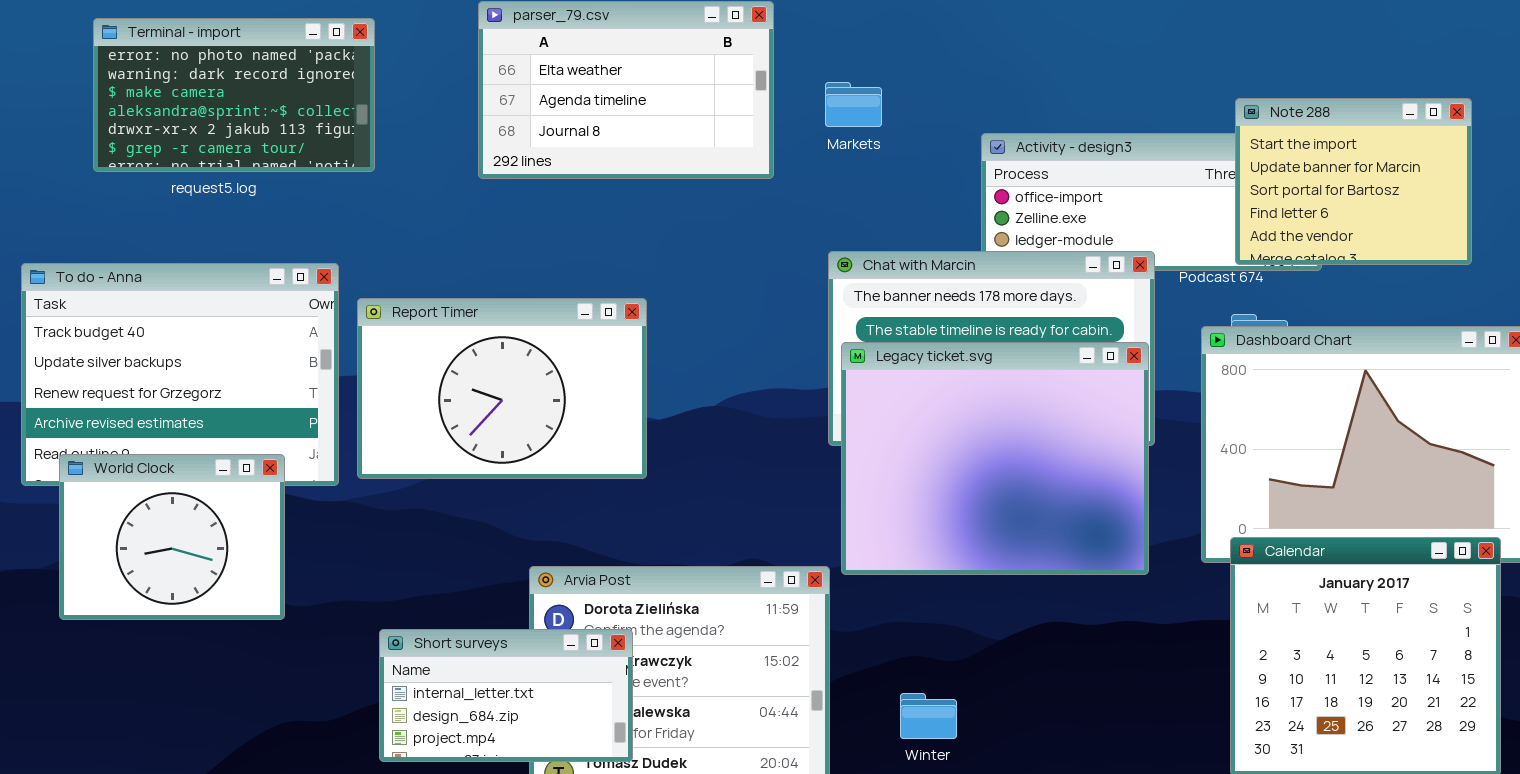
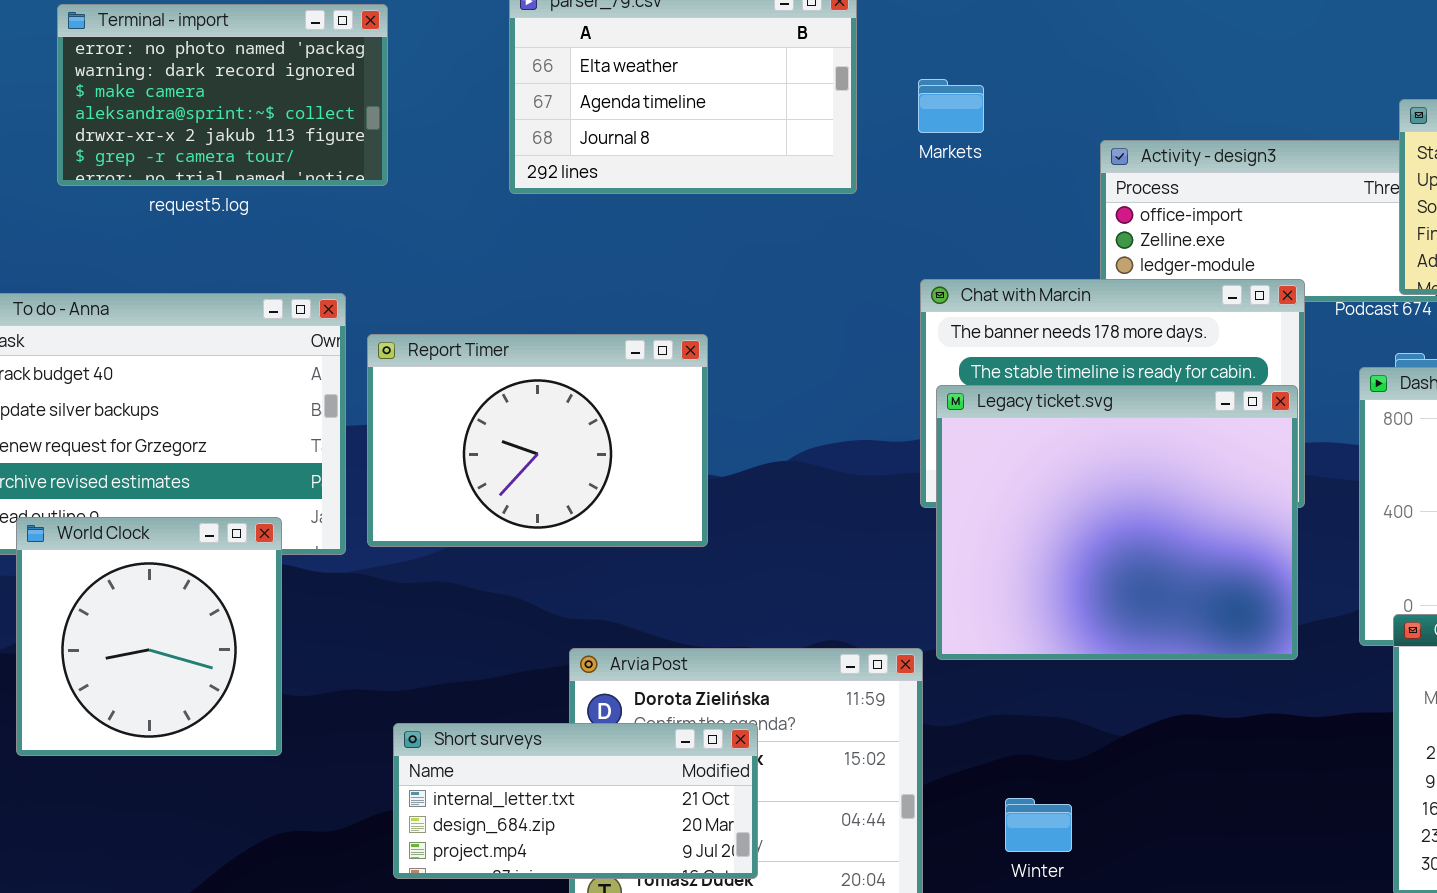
World Clock: [59,454,285,620] -> [16,517,282,756], resized
Short surveys: [379,629,633,762] -> [393,723,758,879], resized

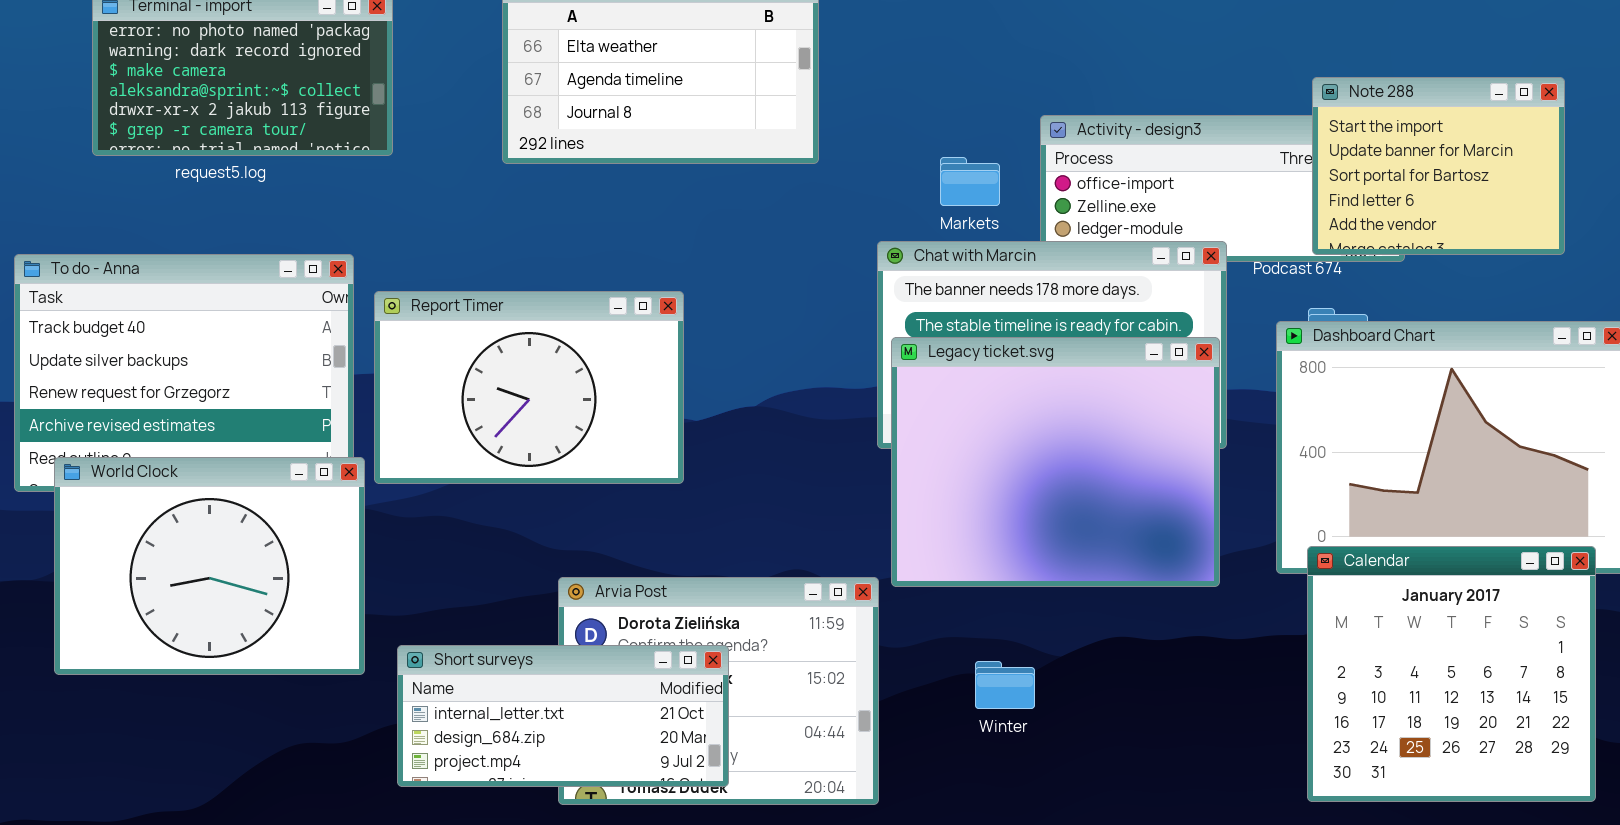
Markets: [918,79,984,133] -> [940,157,1000,206], moved
World Clock: [16,517,282,756] -> [54,457,365,675], resized
Winter: [1005,798,1072,852] -> [975,661,1035,709], moved

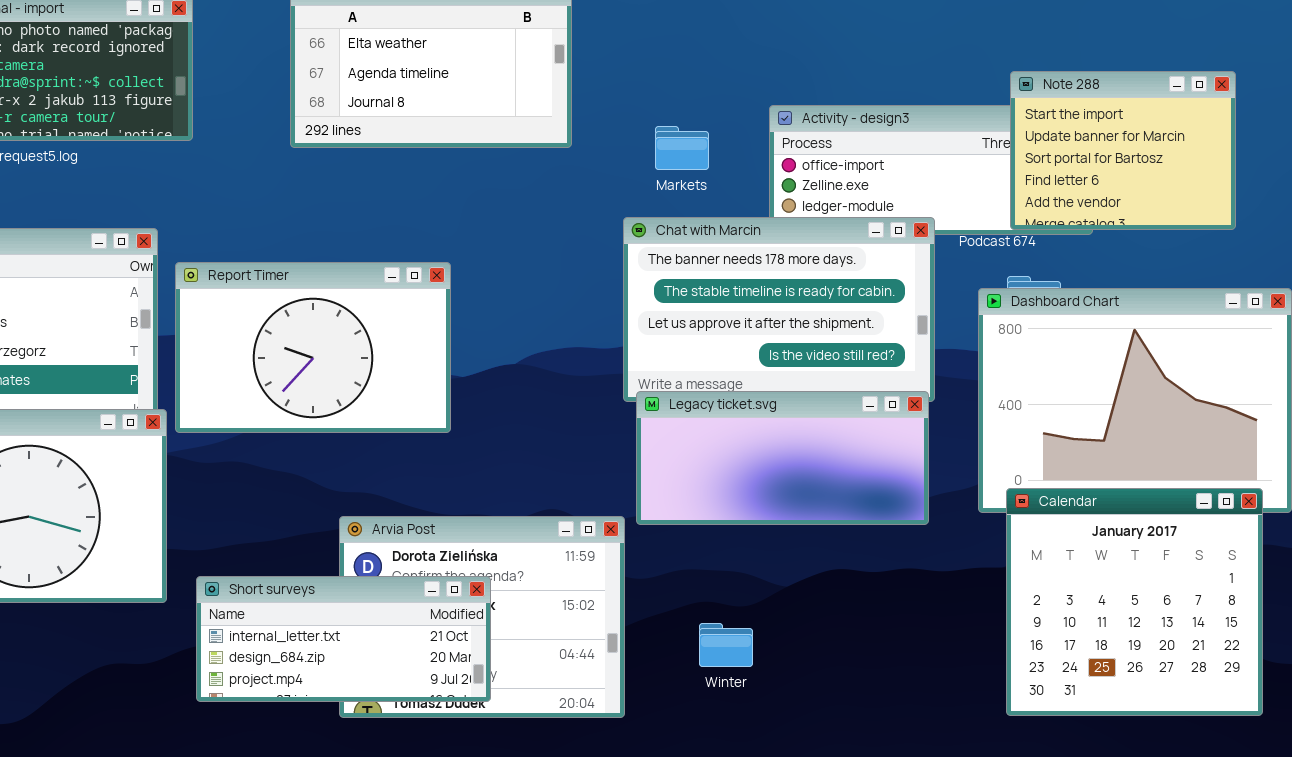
Markets: [940,157,1000,206] -> [655,126,709,170], moved
Legacy ticket.svg: [891,337,1220,587] -> [636,391,929,525], resized
Winter: [975,661,1035,709] -> [699,623,753,667], moved

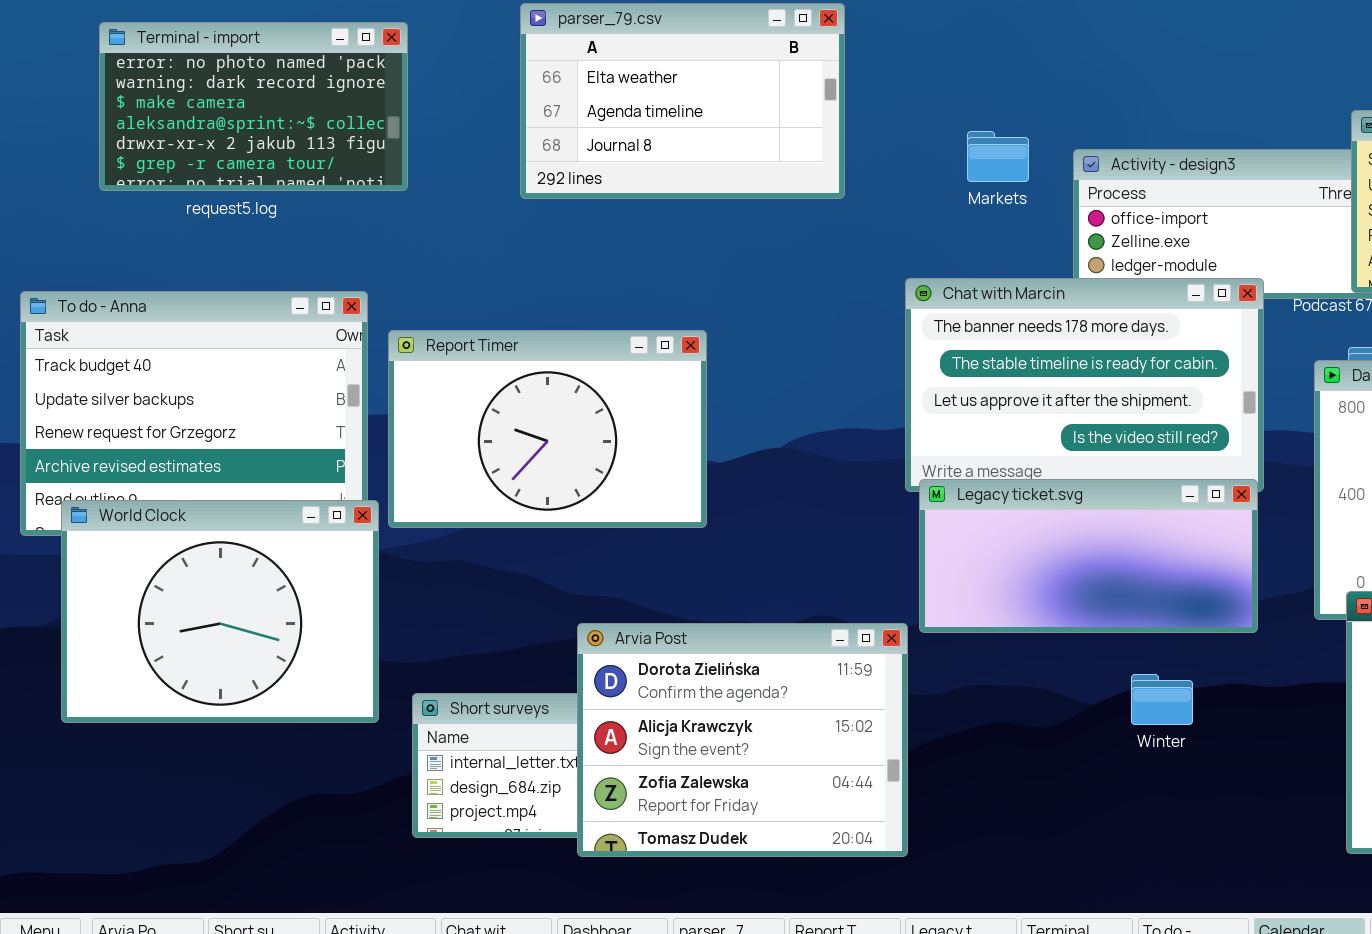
Markets: [655,126,709,170] -> [967,131,1029,182], moved
Arvia Post: [339,516,625,718] -> [577,623,908,857], raised
Winter: [699,623,753,667] -> [1131,674,1193,725], moved

